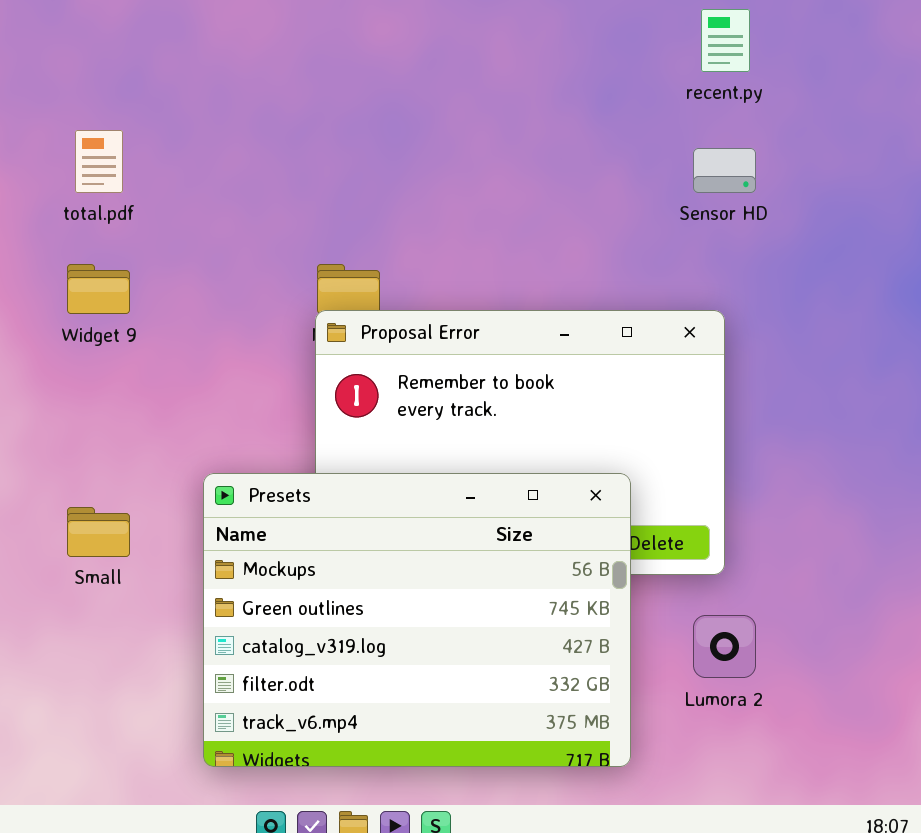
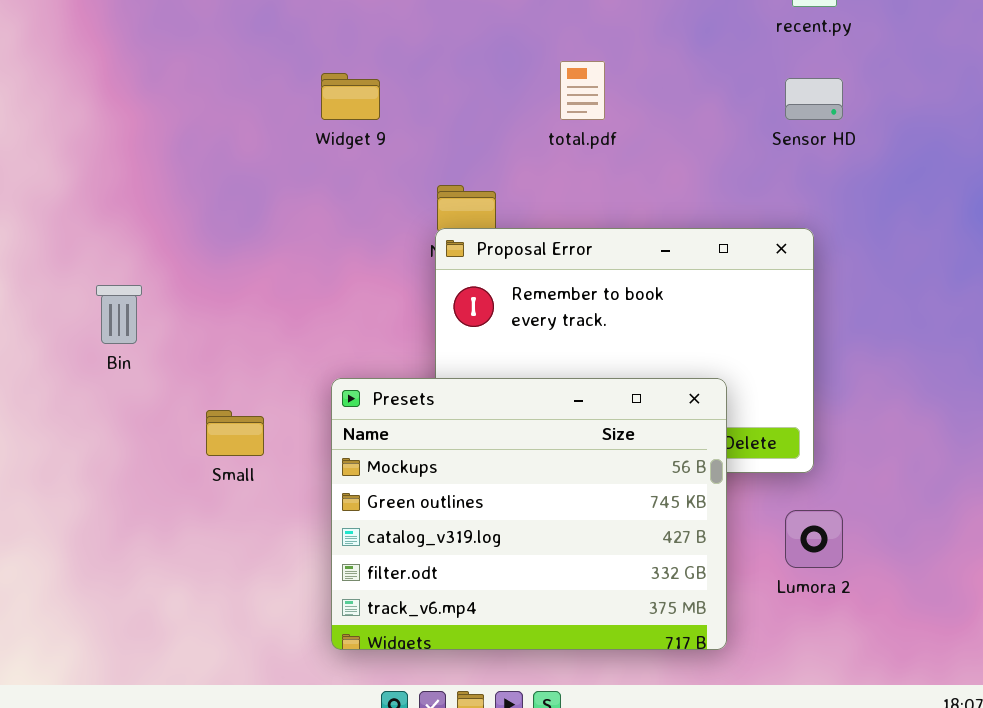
total.pdf: [75,130,123,193] -> [560,61,605,120], moved
Widget 9: [67,264,130,314] -> [321,73,380,120], moved

